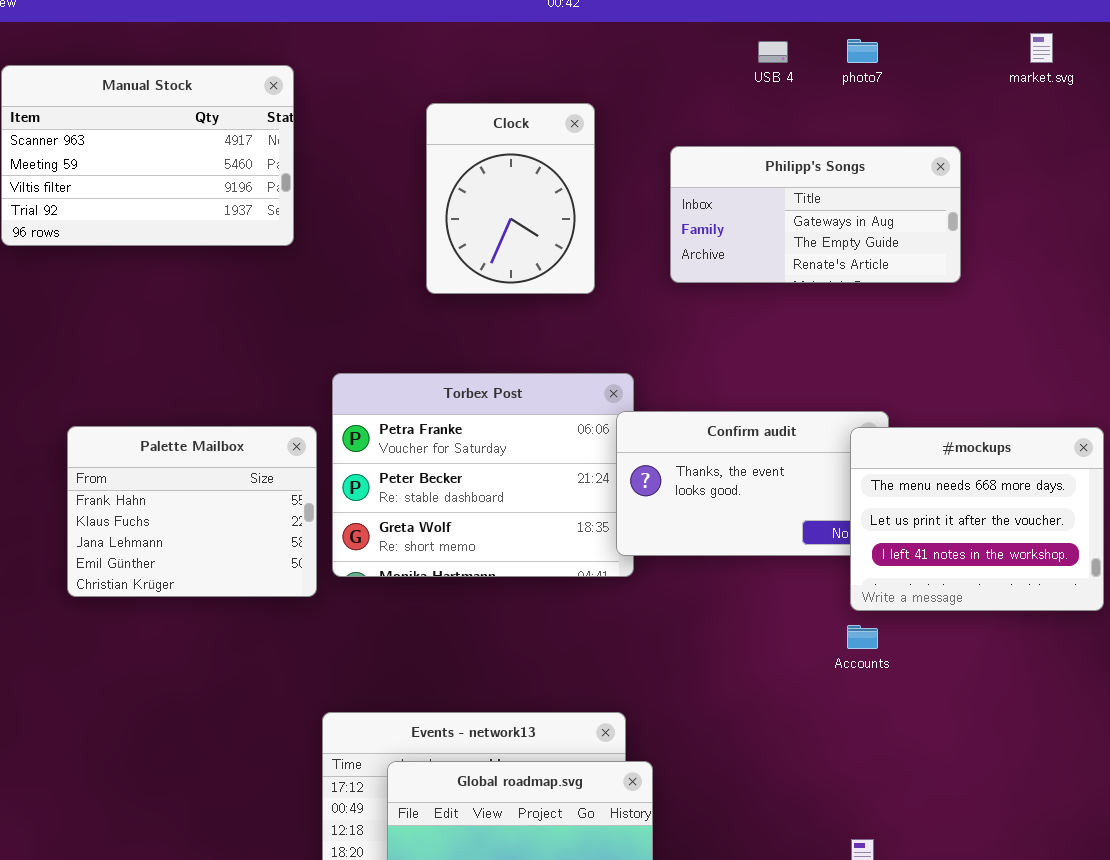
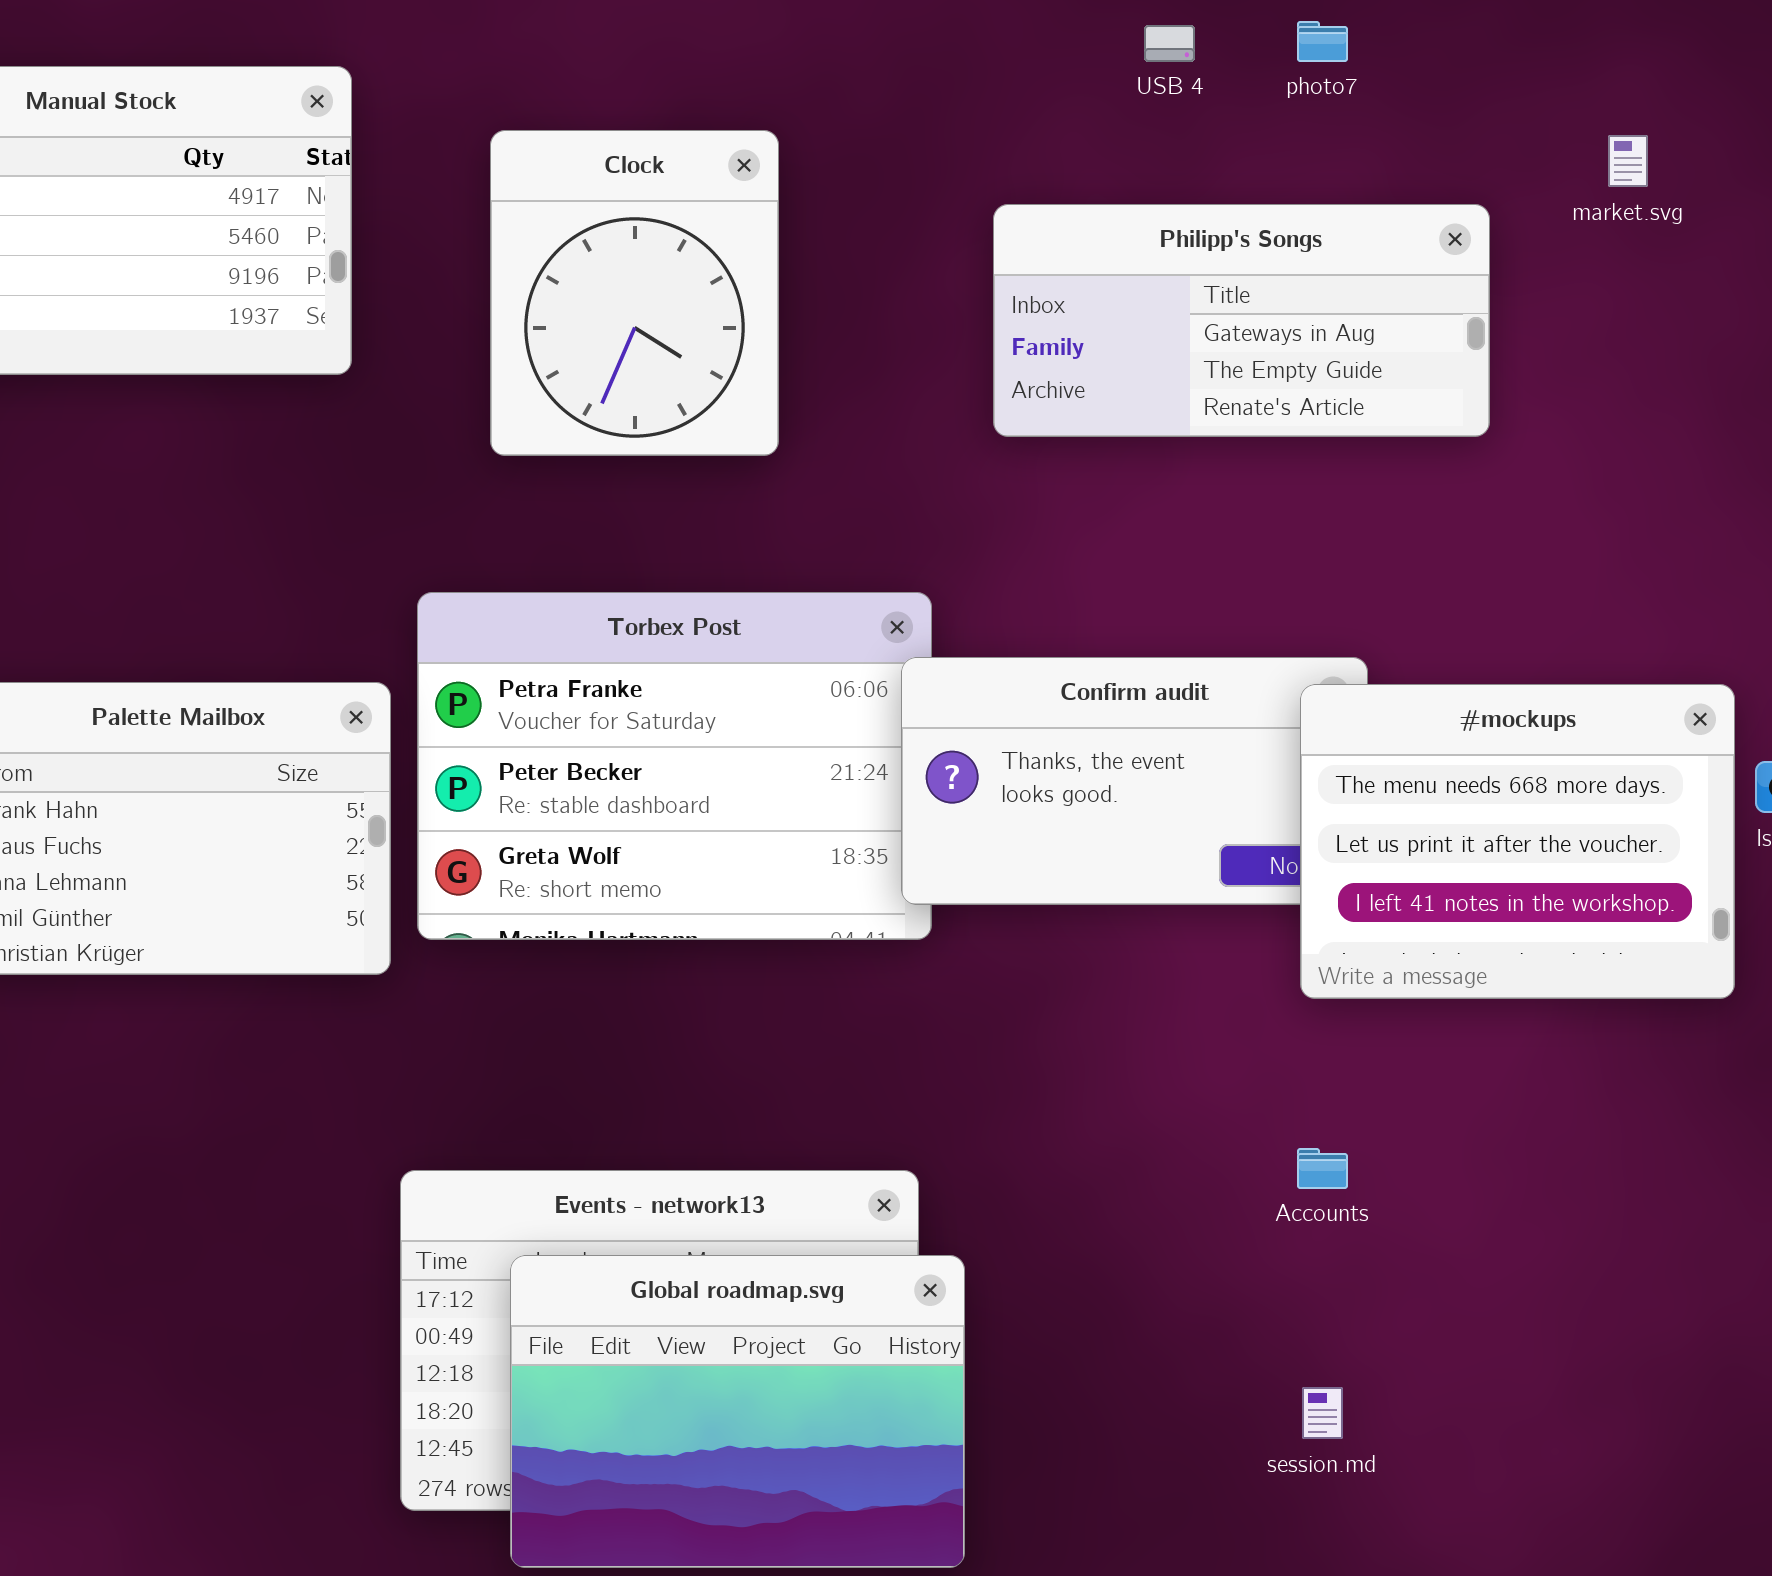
market.svg: [1030,33,1053,63] -> [1608,135,1648,187], moved
Clock: [426,103,595,294] -> [490,130,779,456], moved
Accounts: [847,625,878,649] -> [1297,1148,1348,1189], moved

